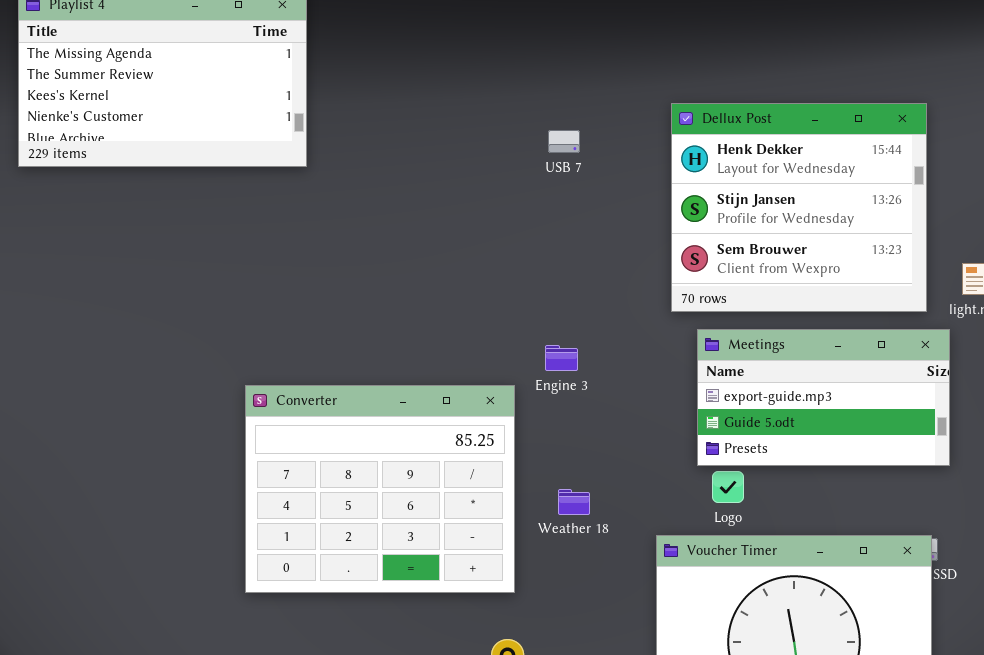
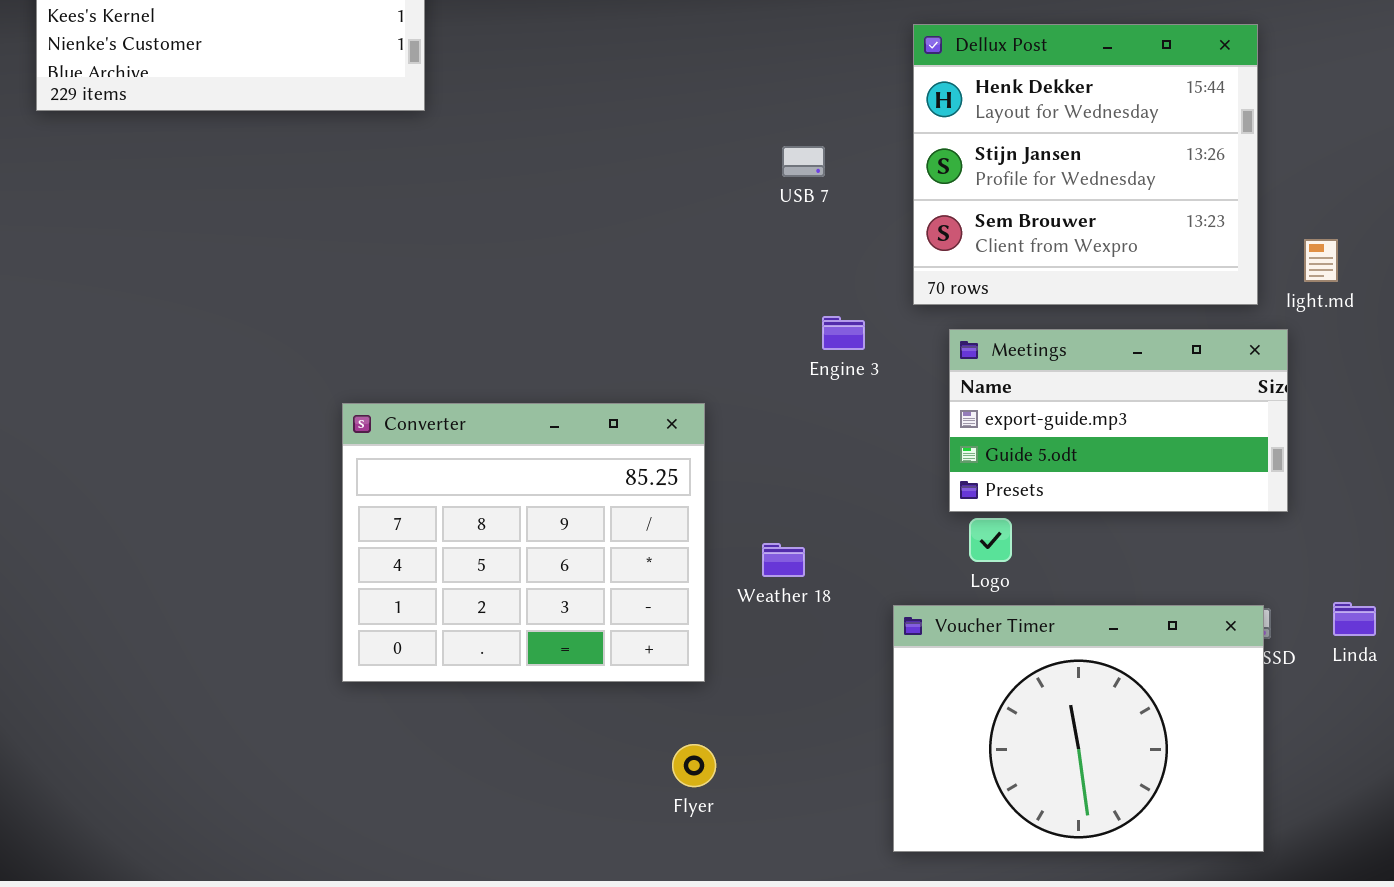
USB 7: [548,130,580,153] -> [782,146,825,177], moved
Engine 3: [545,345,578,371] -> [822,316,865,350], moved

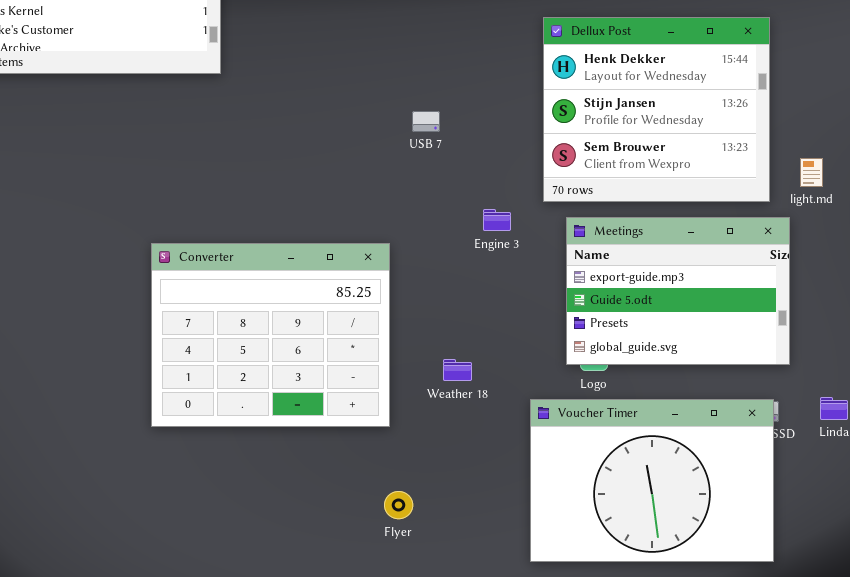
USB 7: [782,146,825,177] -> [412,111,440,132], moved
Meetings: [949,329,1288,512] -> [566,217,790,365], resized
Converter: [342,403,705,682] -> [151,243,390,427], moved

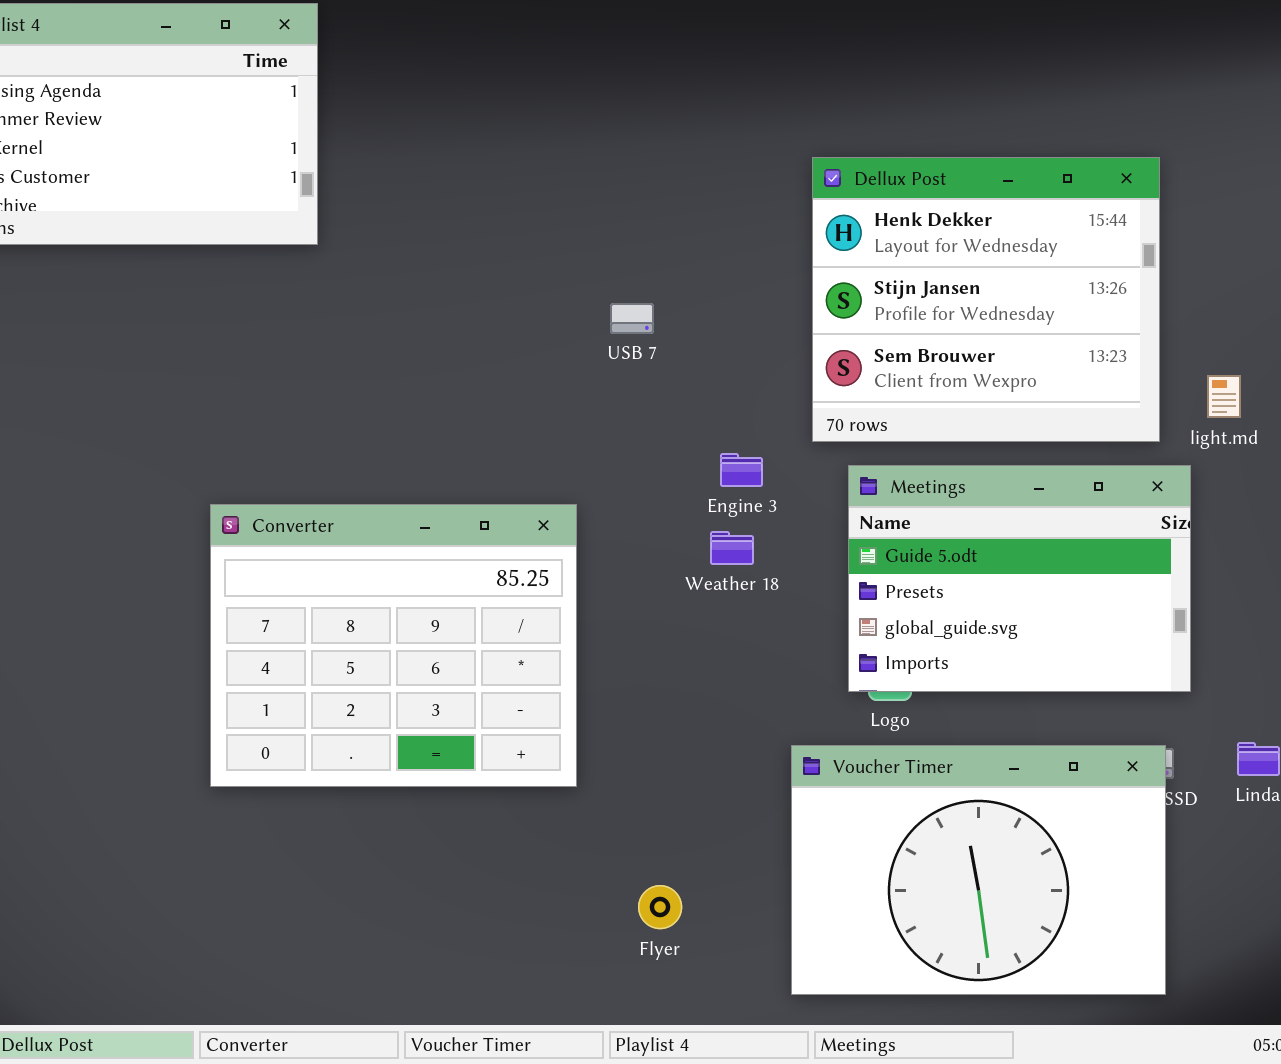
Meetings: [566,217,790,365] -> [848,465,1191,692], scrolled down 1 row
Weather 18: [443,359,472,381] -> [710,531,754,565], moved
Flyer: [384,491,413,519] -> [638,885,682,929], moved

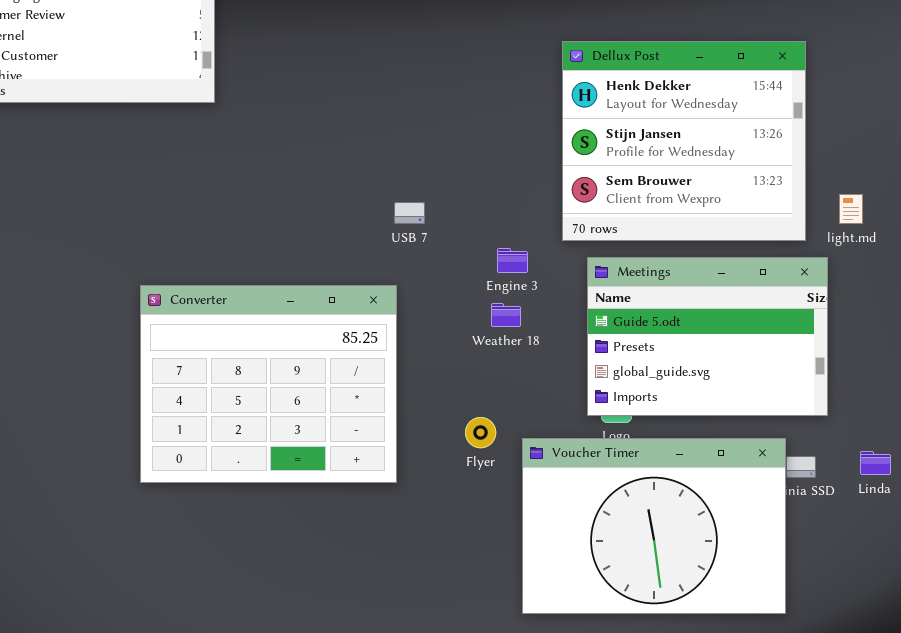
USB 7: [610,303,654,334] -> [394,202,425,224], moved
Voucher Timer: [791,745,1166,995] -> [522,438,786,614], moved
Flyer: [638,885,682,929] -> [465,417,496,448], moved

